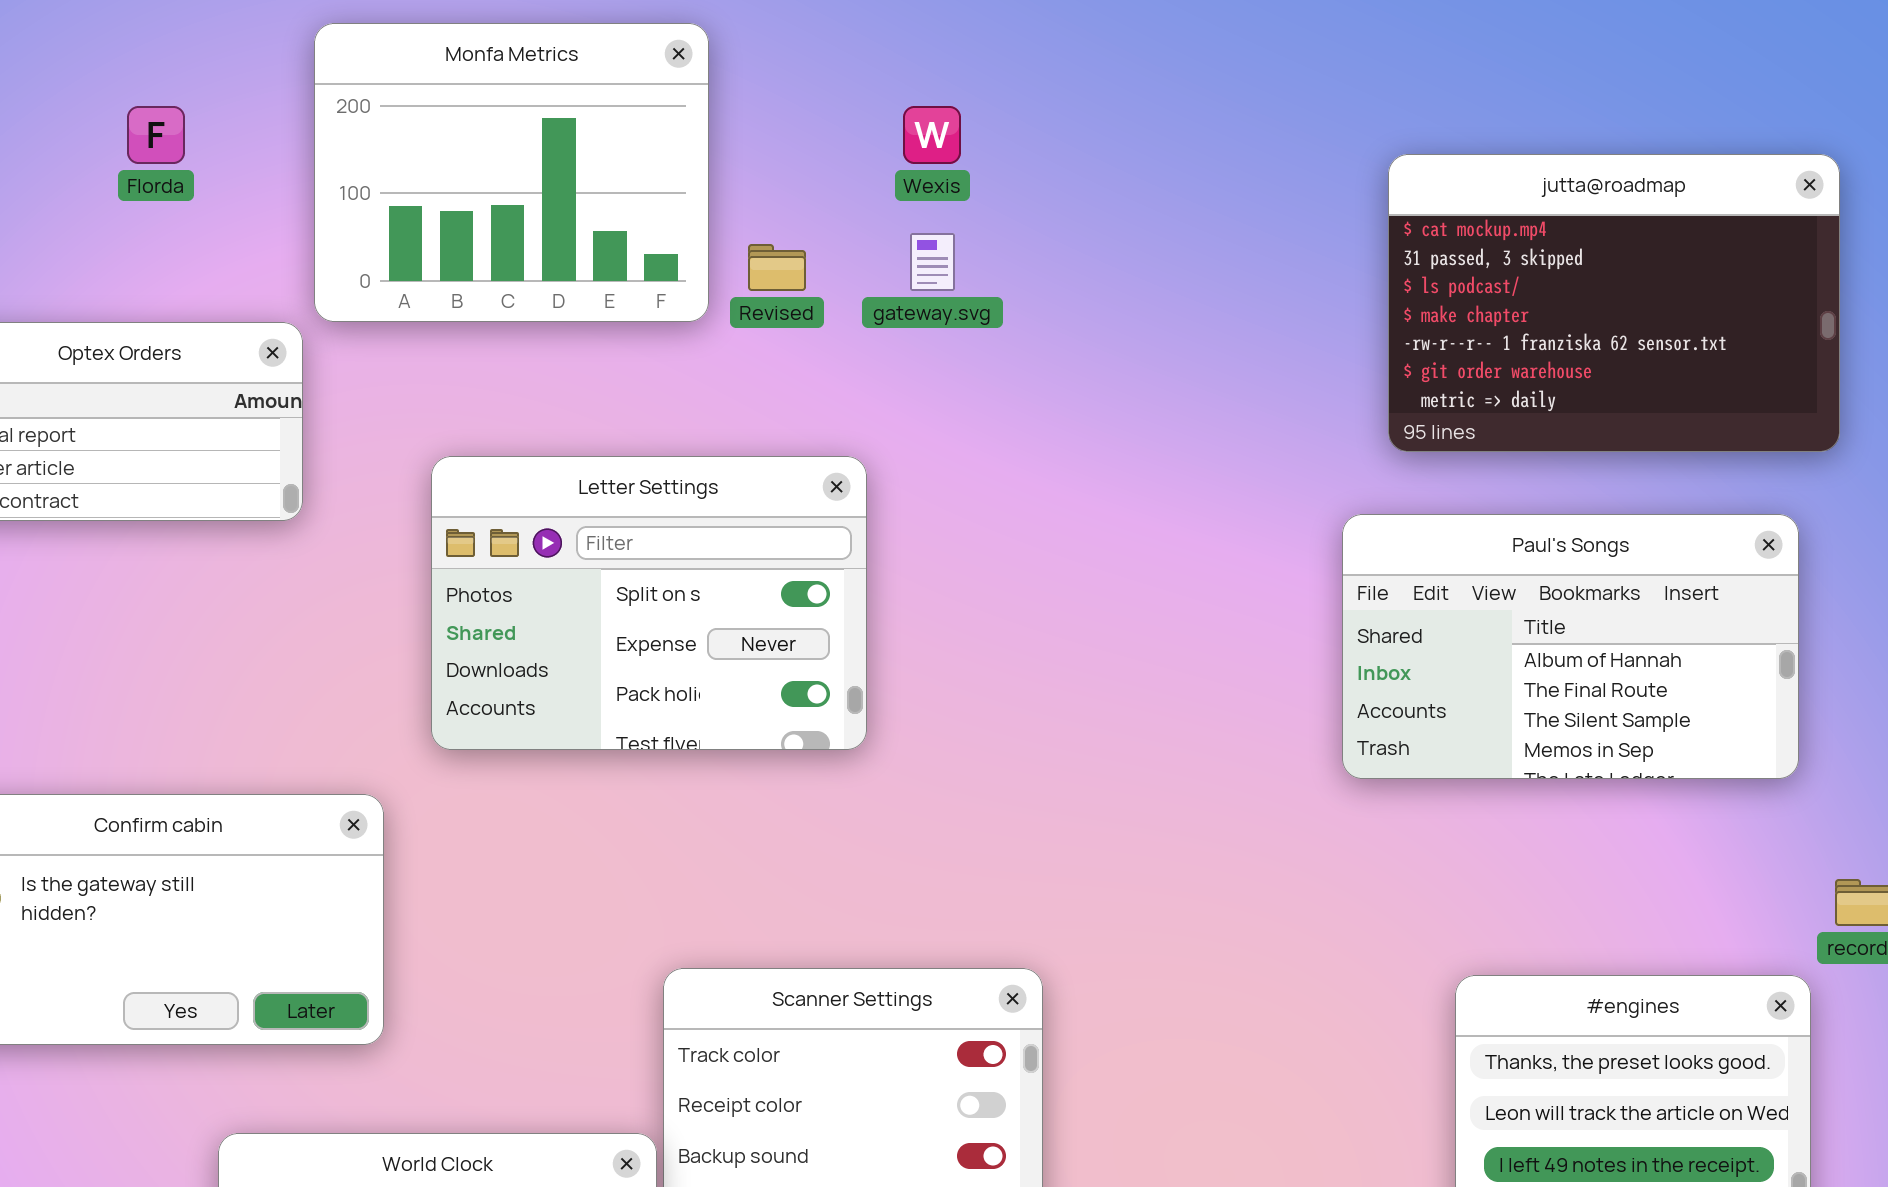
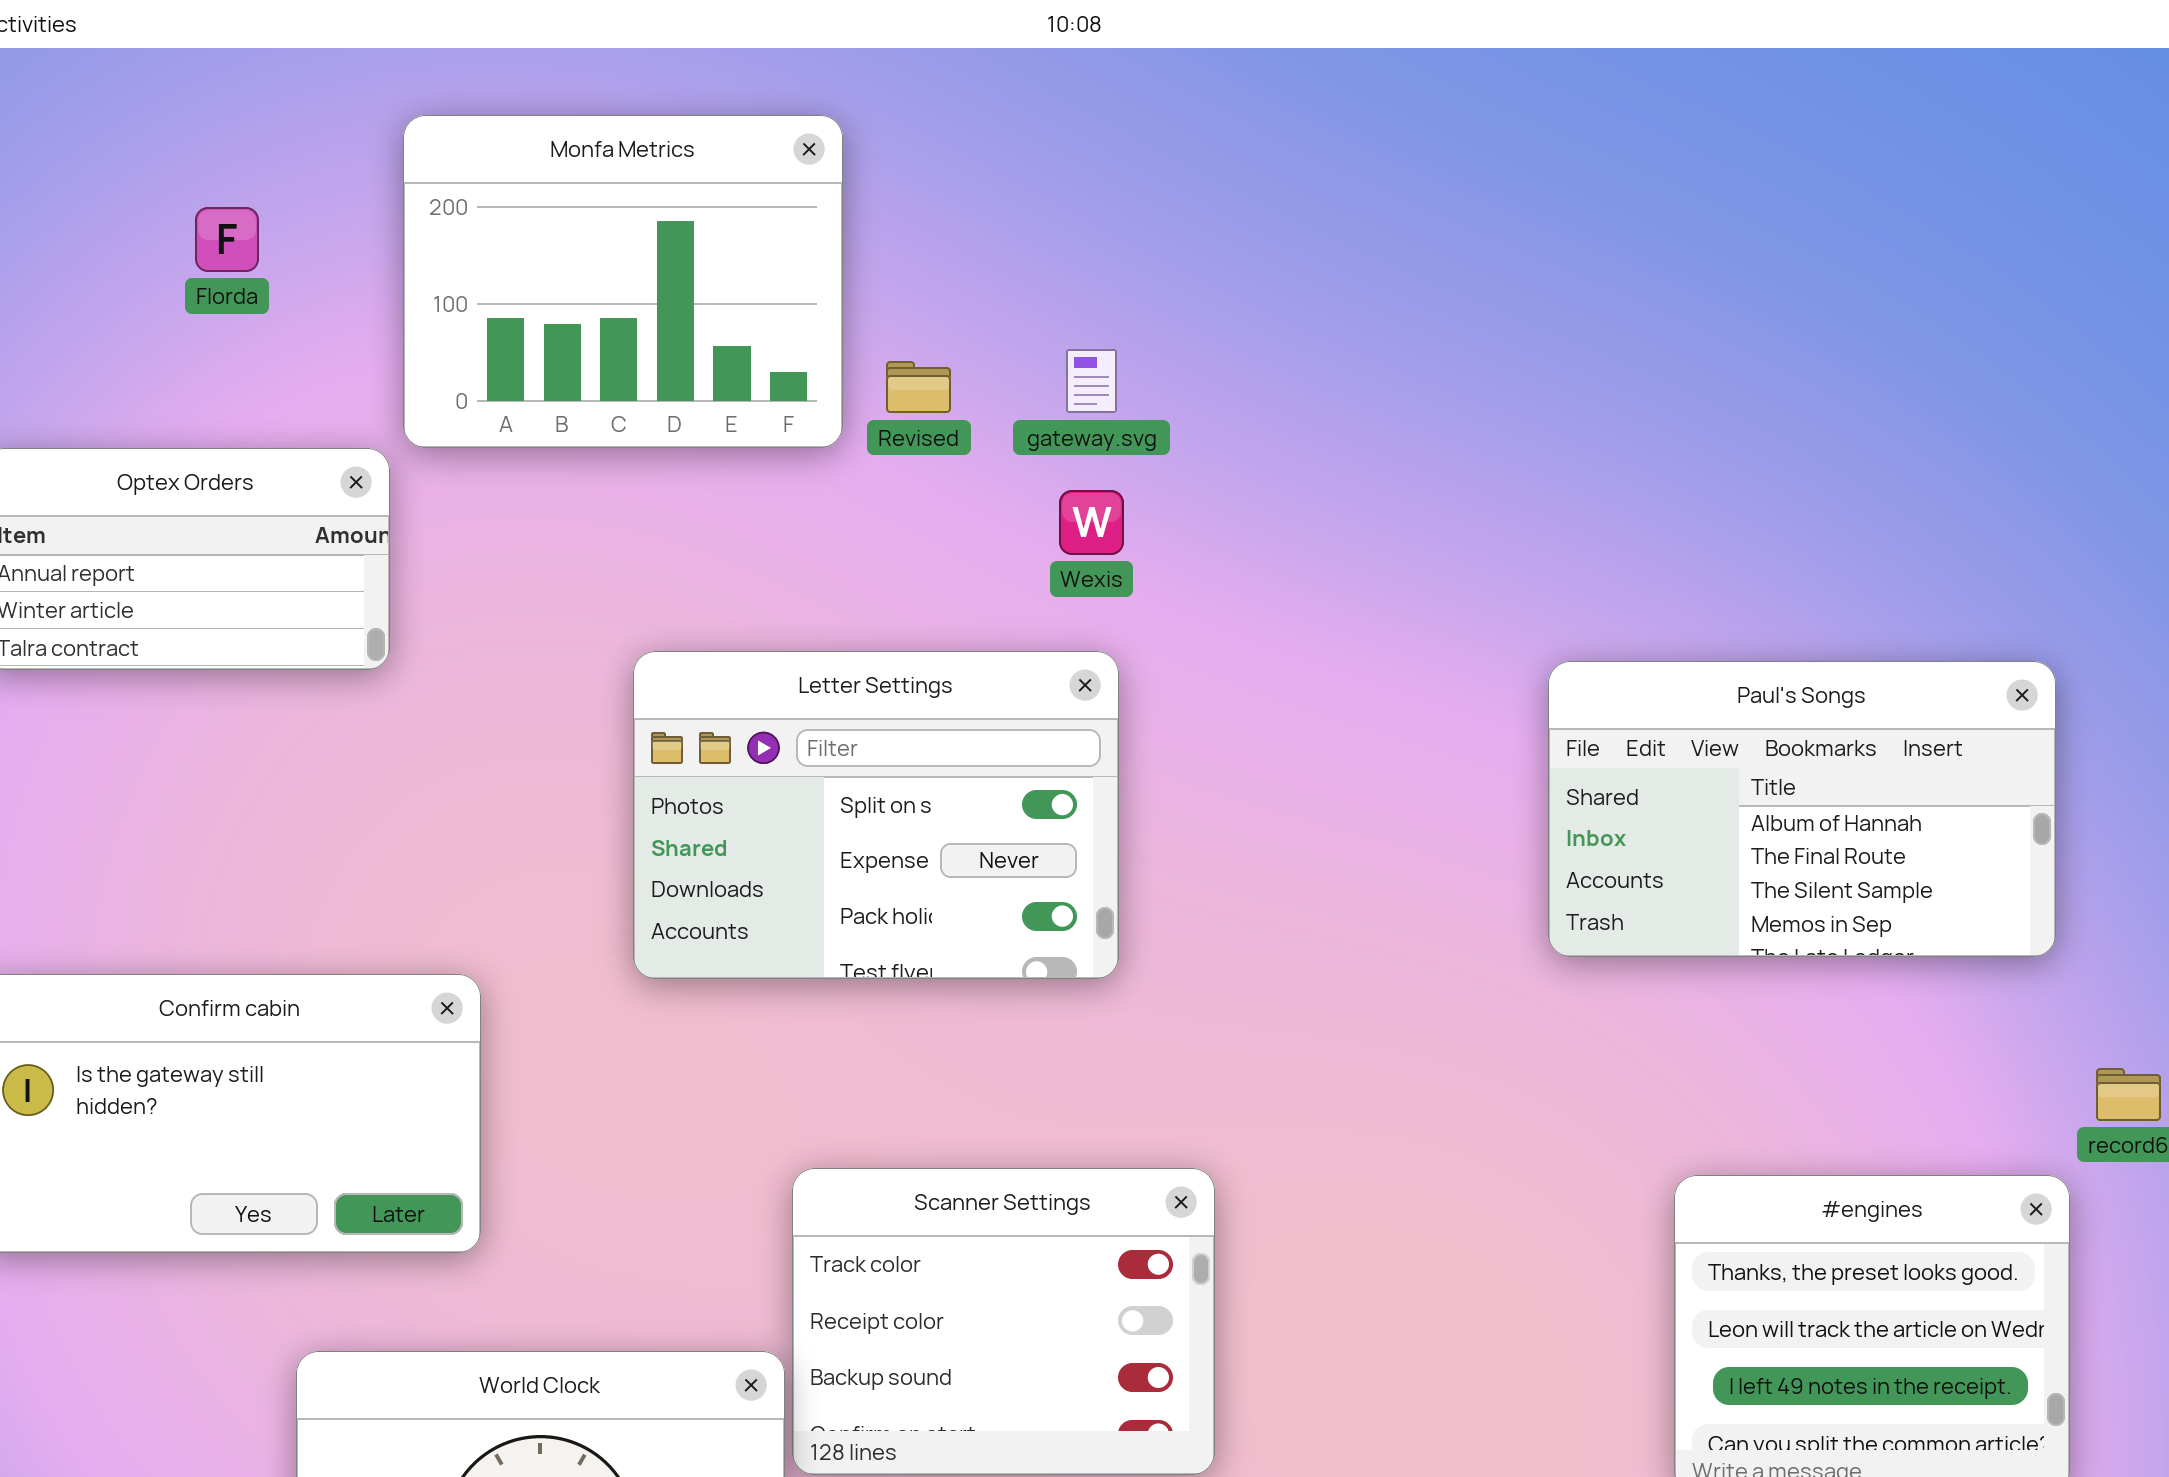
Wexis: [903,106,961,164] -> [1059,490,1124,555], moved
jutta@roadmap: [1388,154,1840,452] -> none, closed
Letter Settings: [431,456,867,750] -> [633,651,1119,979], moved

